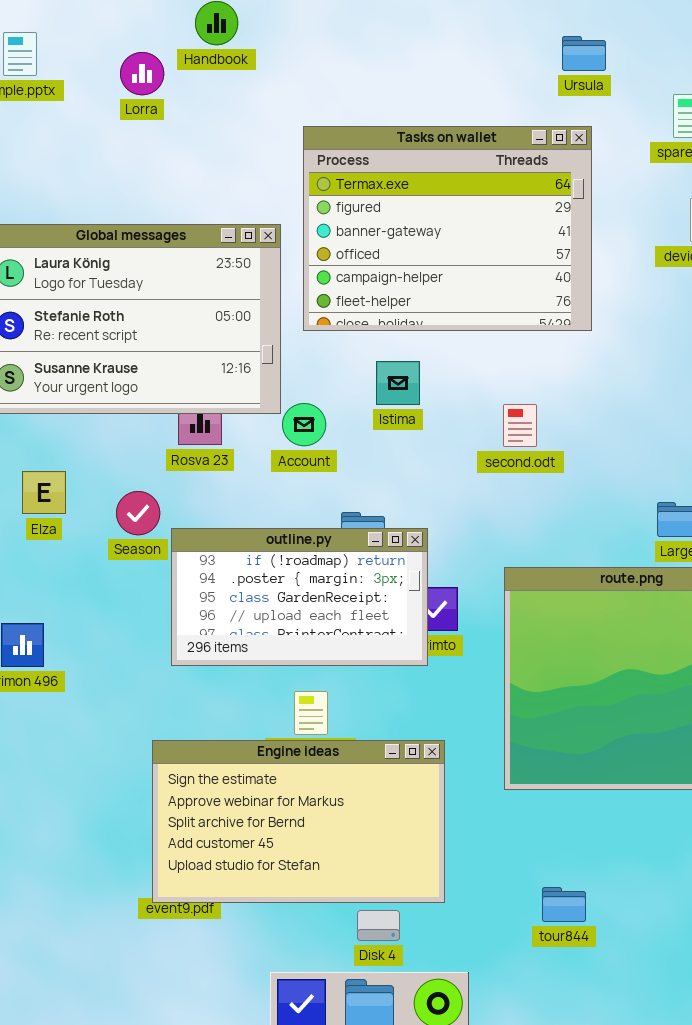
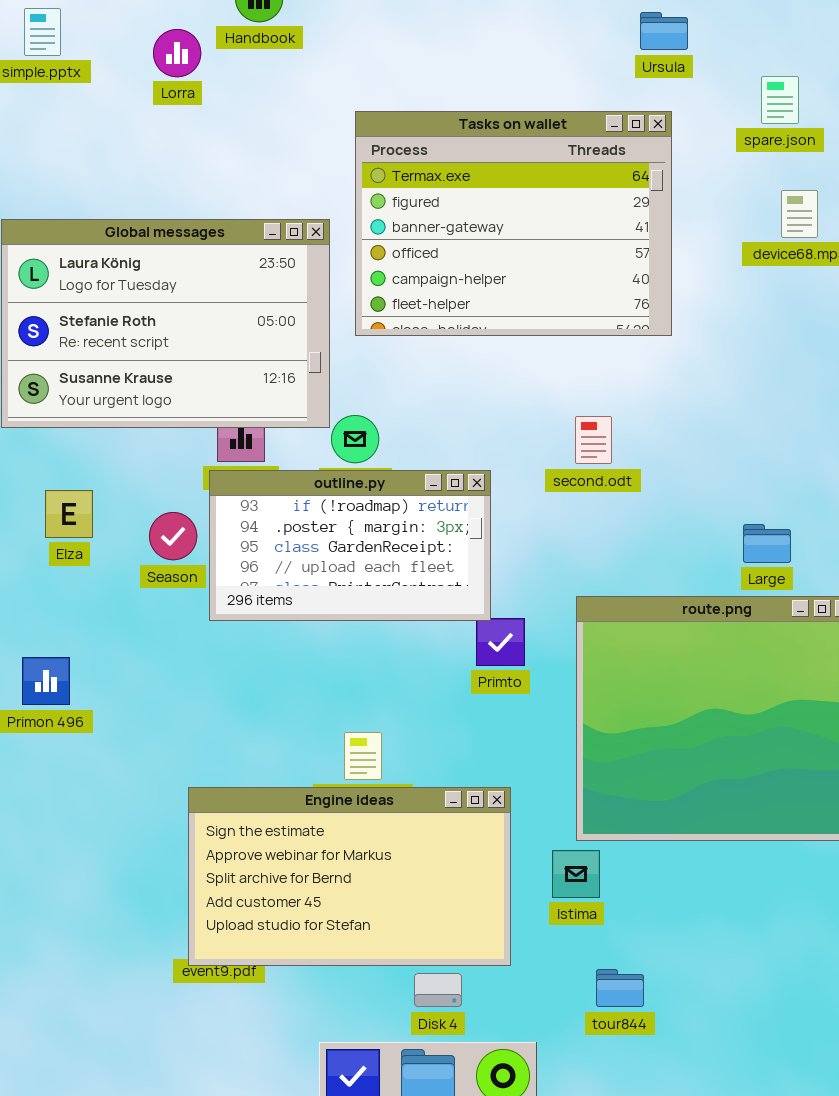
Istima: [376,361,420,405] -> [552,850,600,898], moved
outline.py: [171,528,428,666] -> [209,470,491,621], moved
tour844: [542,887,586,922] -> [596,969,644,1007], moved

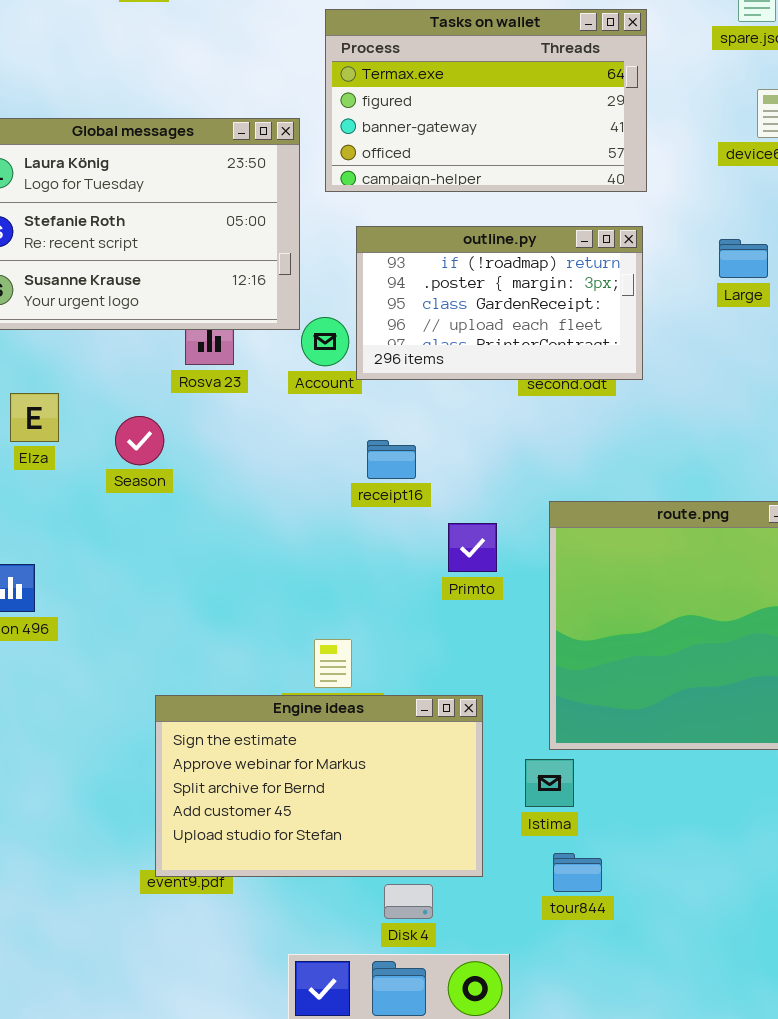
Tasks on wallet: [355,111,672,336] -> [325,9,647,192], resized
outline.py: [209,470,491,621] -> [356,226,643,380], moved
Large: [743,524,791,563] -> [719,239,768,278], moved
tour844: [596,969,644,1007] -> [553,853,602,892], moved

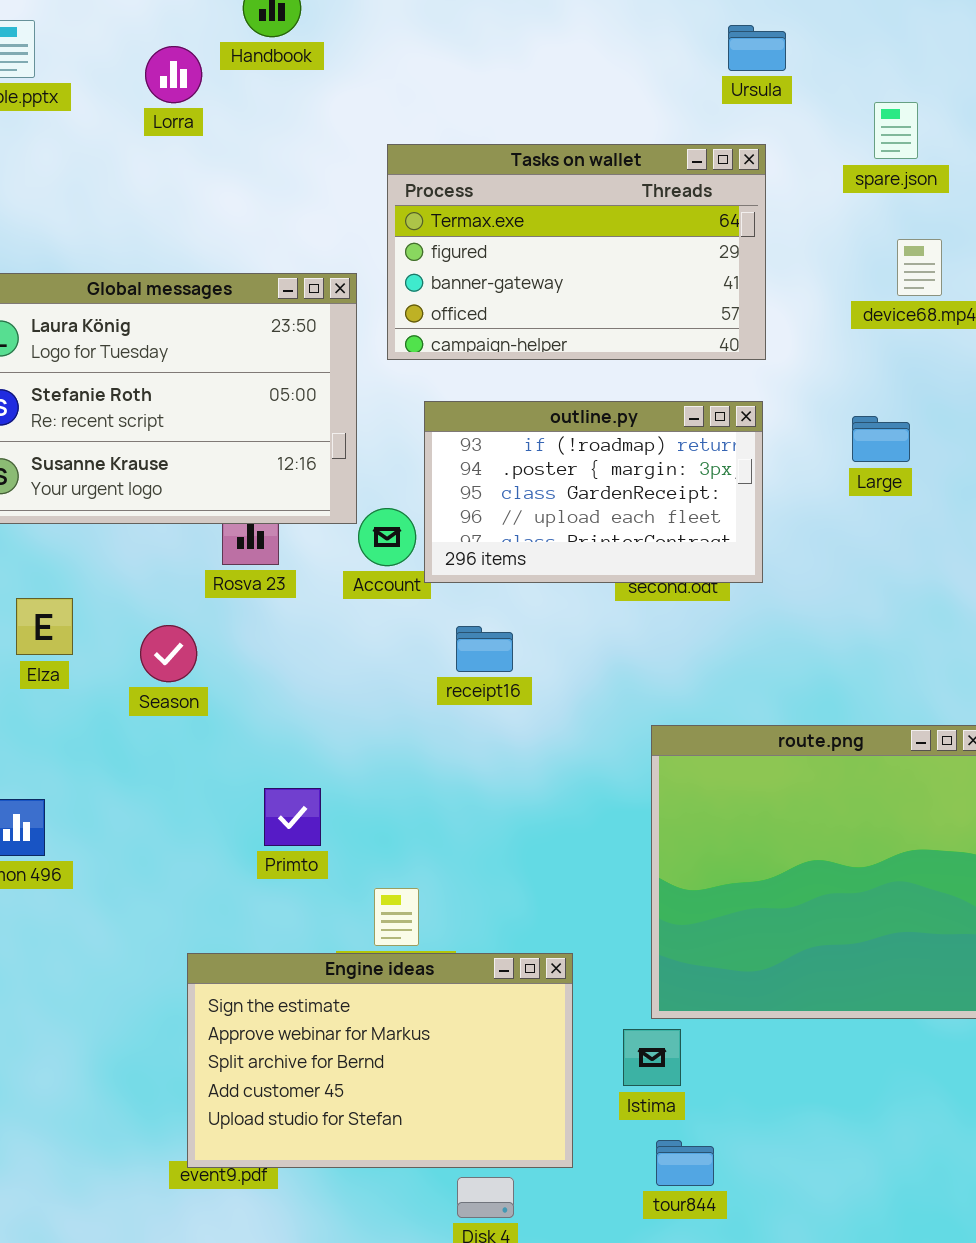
receipt16: [367,440,416,479] -> [456,626,513,672], moved
Primto: [448,523,497,572] -> [264,788,321,846], moved

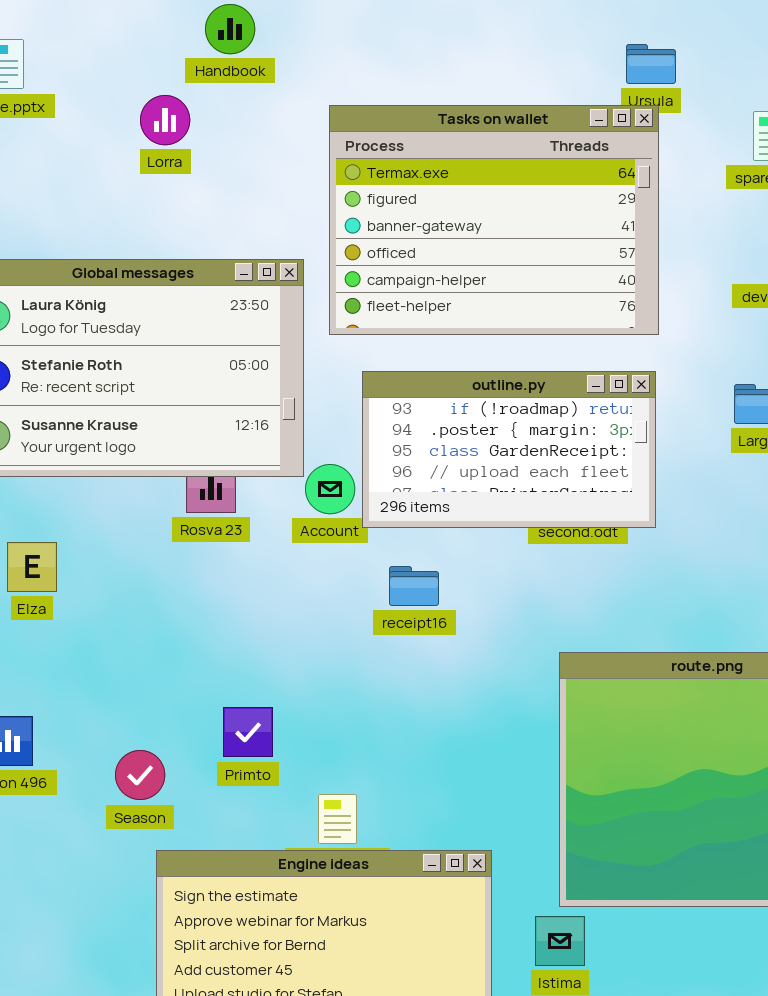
Lorra: [145,46,202,103] -> [140,95,190,145], moved
Tasks on wallet: [387,144,766,360] -> [329,105,659,335], resized
Season: [140,625,197,682] -> [115,750,165,800], moved

